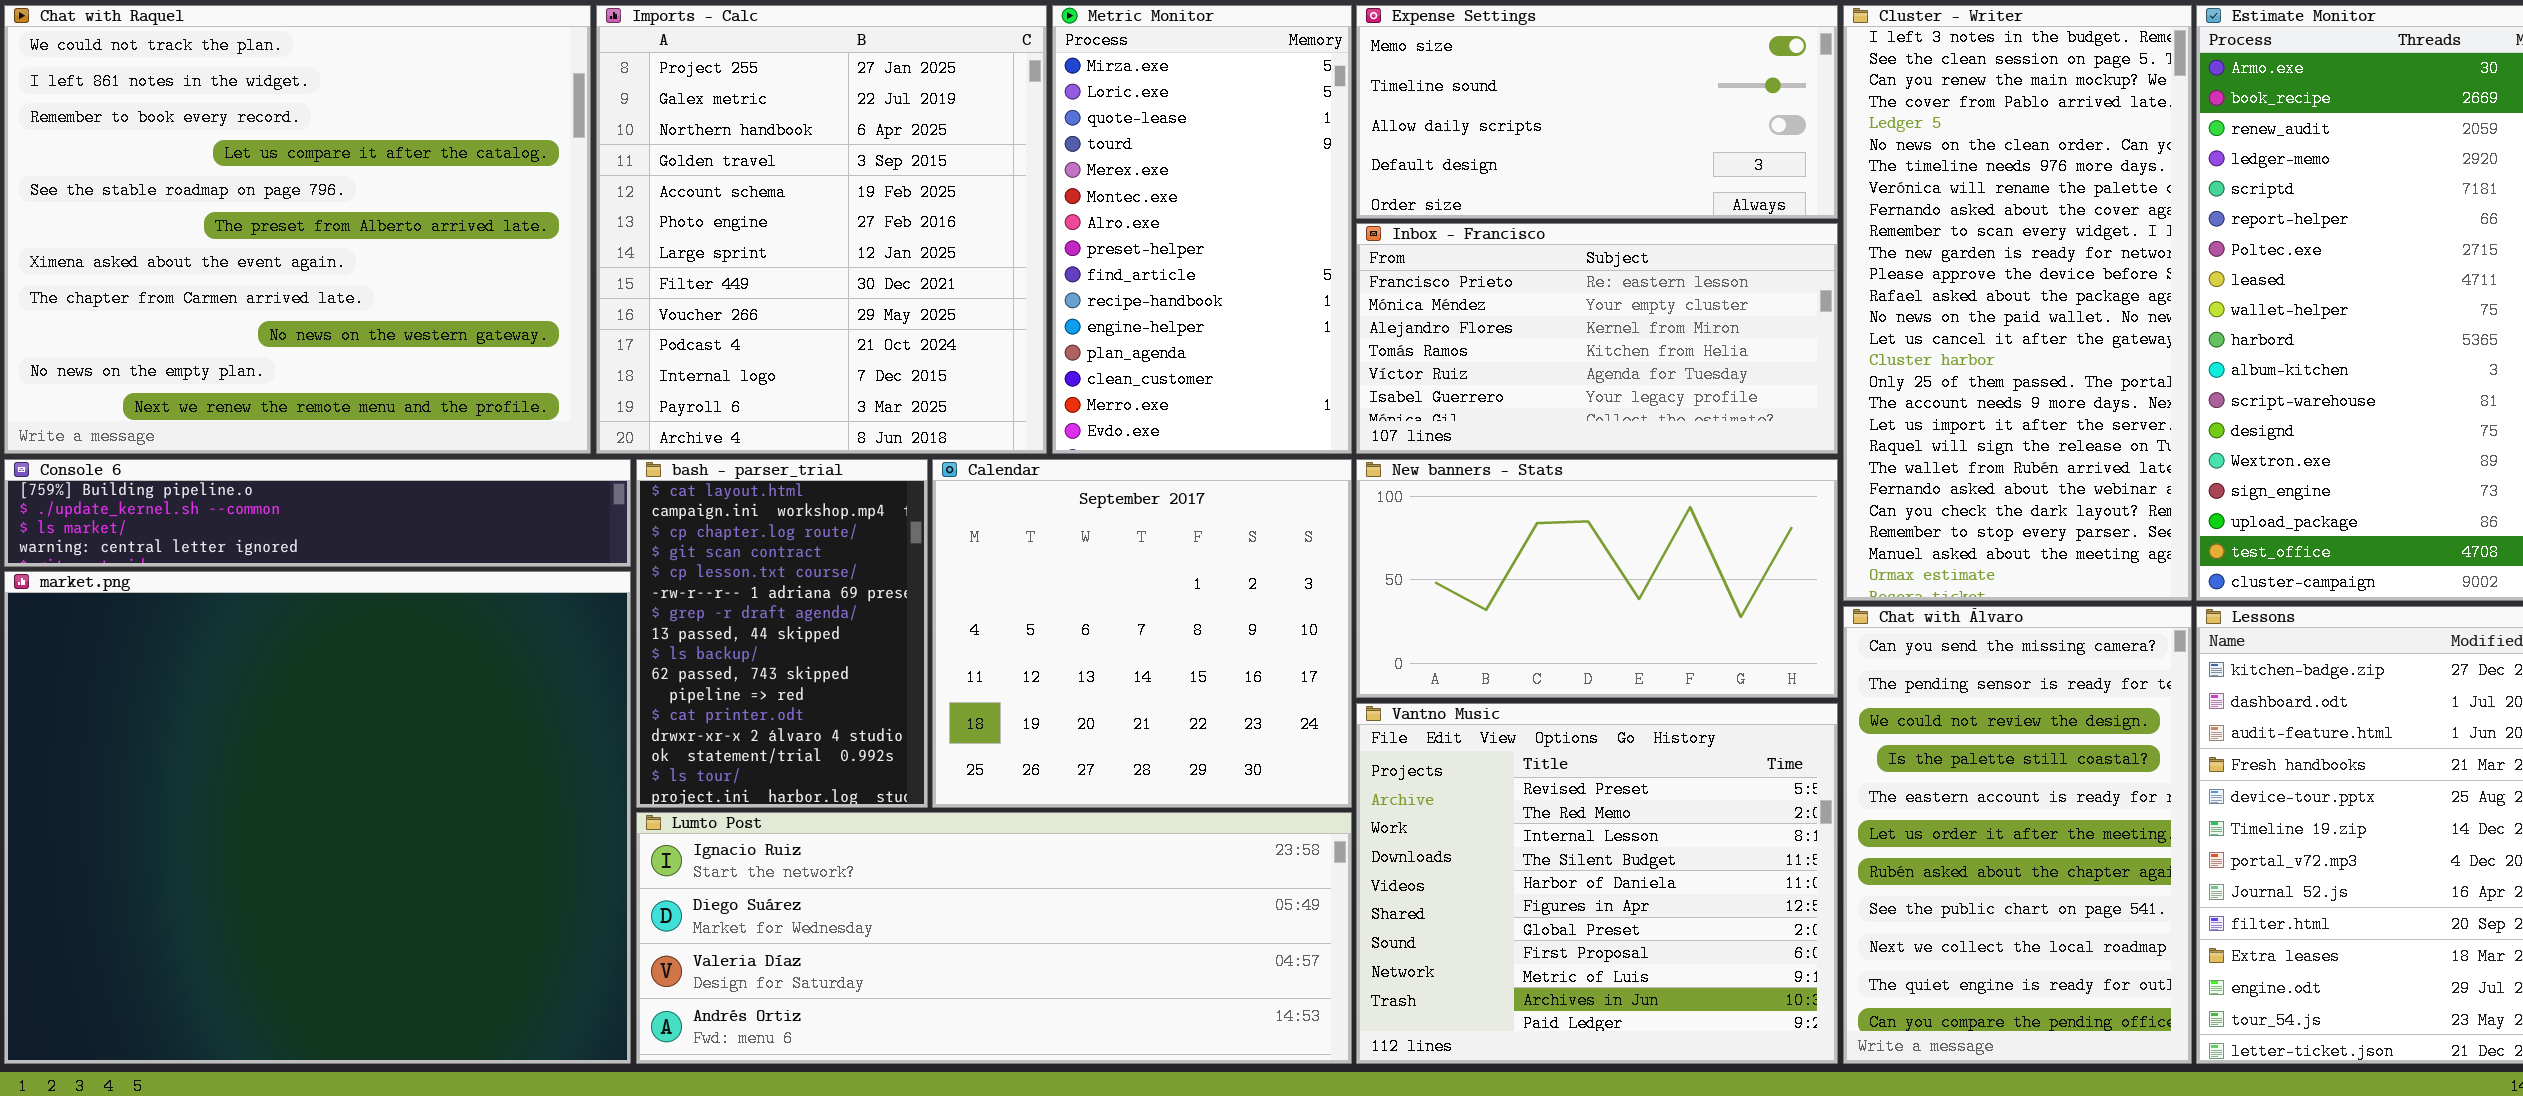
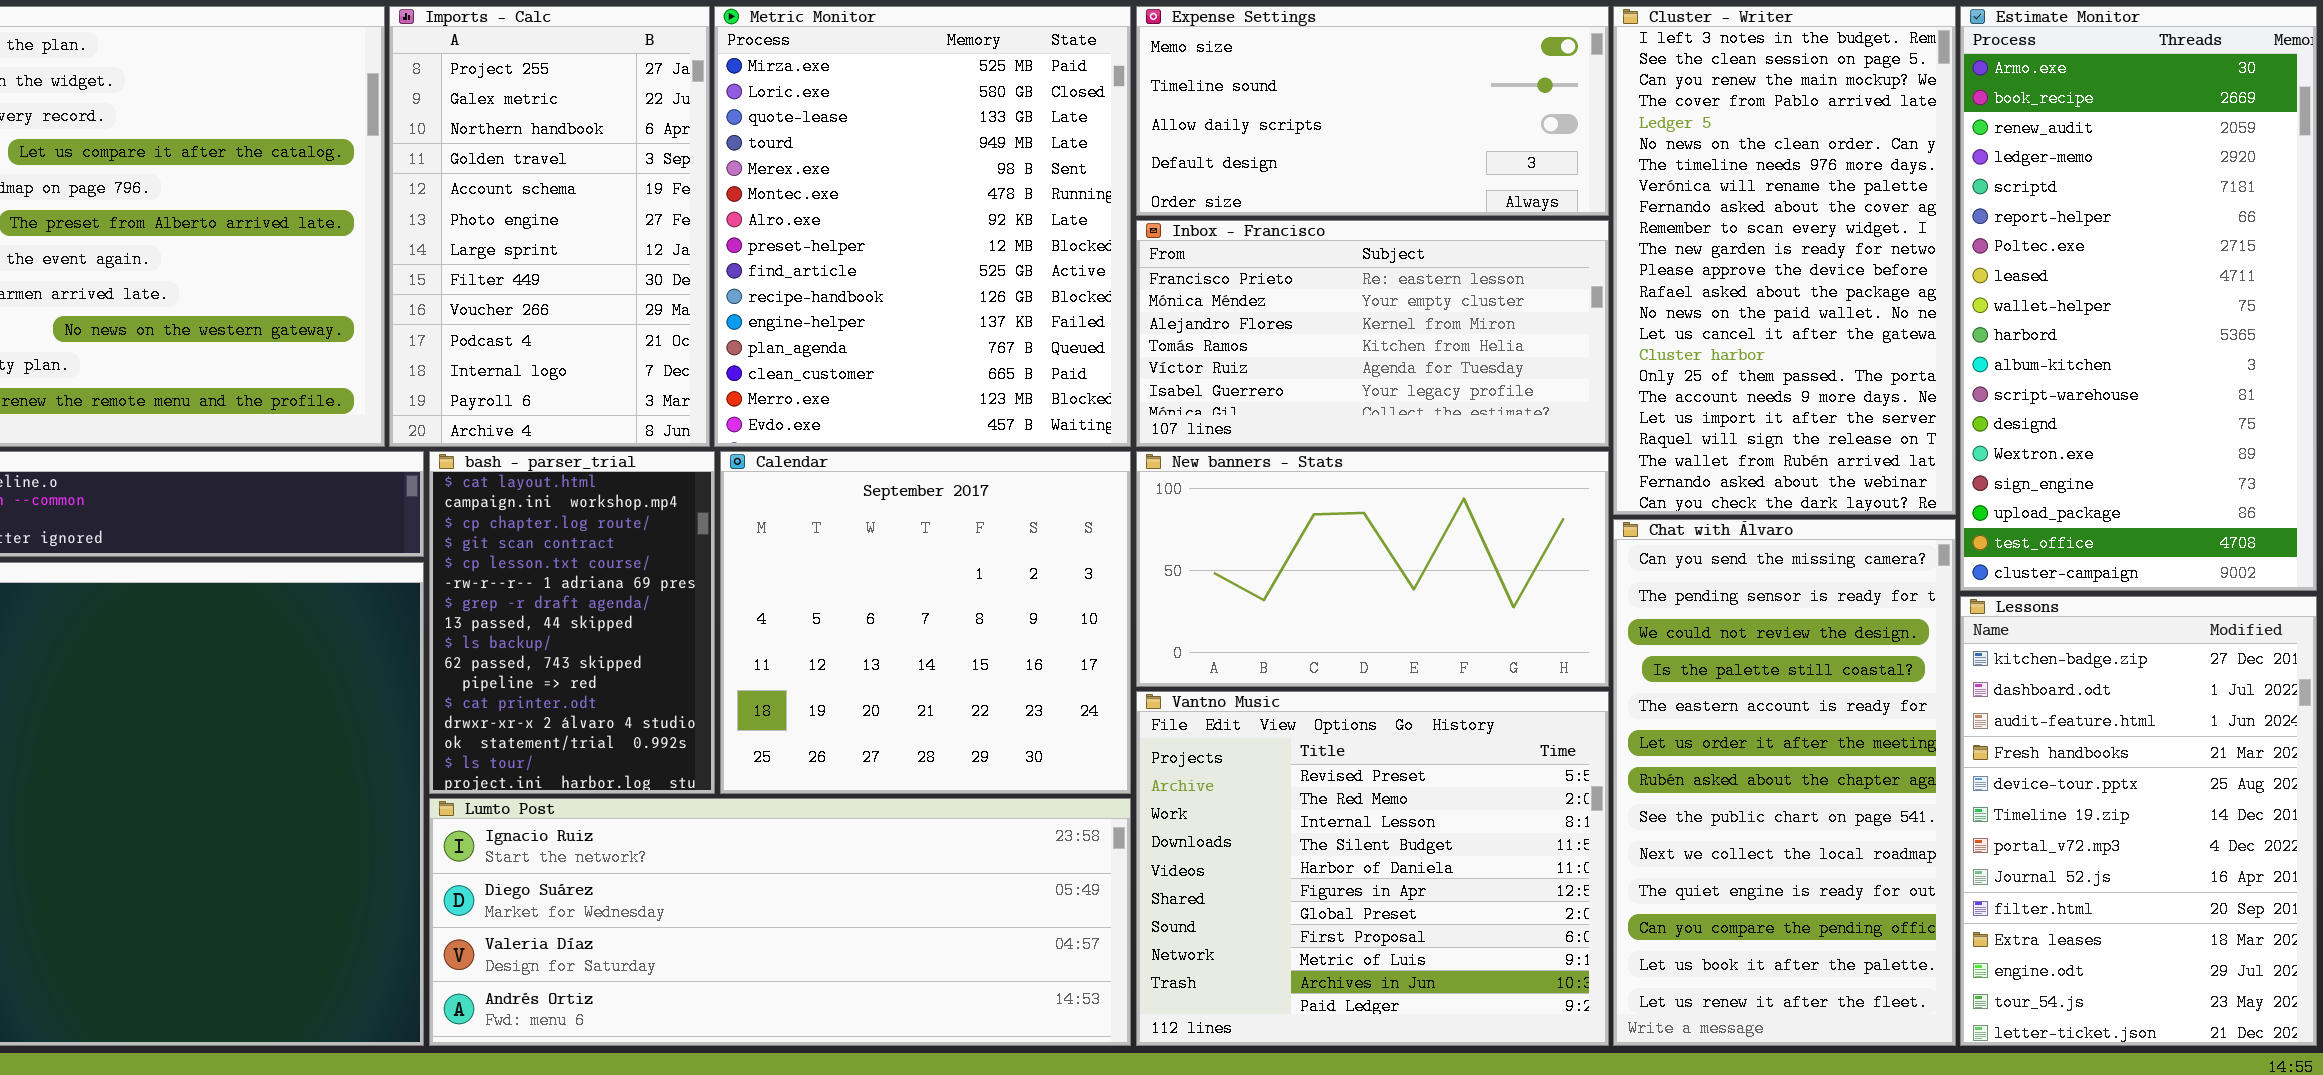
Imports - Calc: [596,5,1047,454] -> [389,6,710,447], resized
Metric Monitor: [1052,5,1352,454] -> [714,6,1131,447], resized
Cluster - Writer: [1843,5,2192,601] -> [1613,6,1956,515], resized
Chat with Álvaro: [1843,606,2192,1064] -> [1613,519,1956,1046], resized

